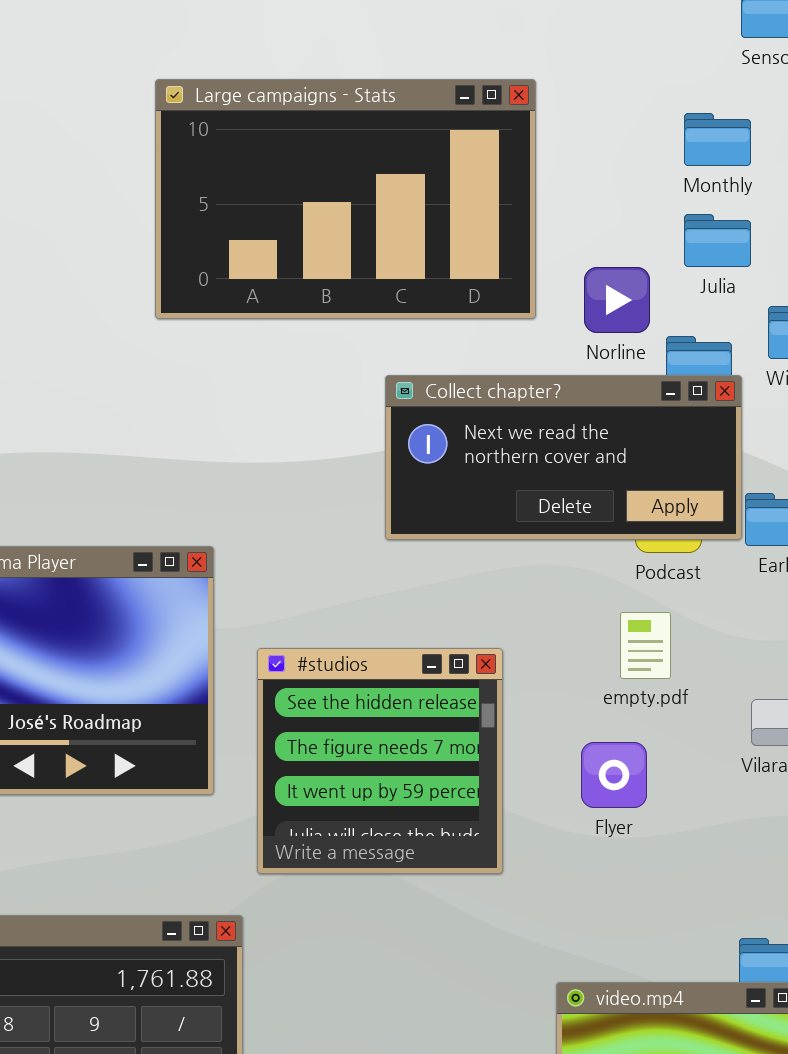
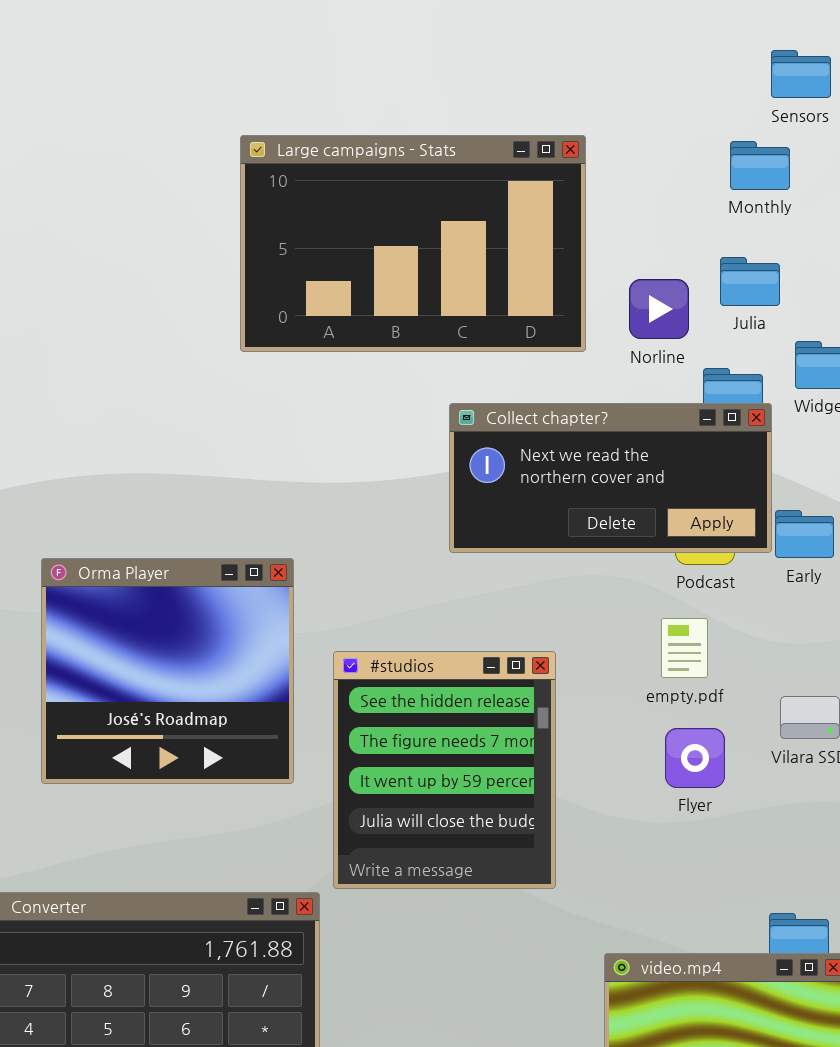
Monthly: [684,113,751,166] -> [730,141,790,190], moved
Norline: [584,267,650,333] -> [629,279,689,339], moved
#studios: [257,648,503,874] -> [333,651,556,889], resized
Flyer: [581,742,647,808] -> [665,728,725,788], moved

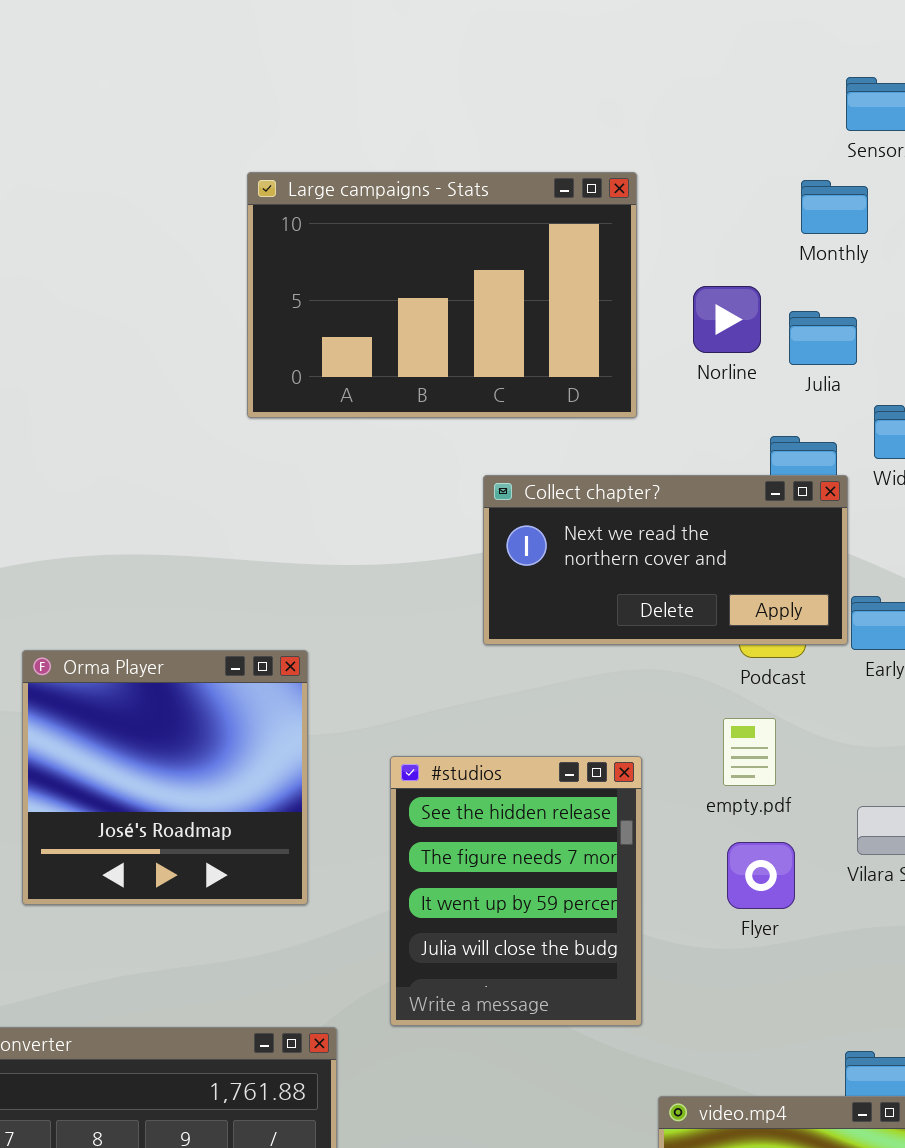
Norline: [629,279,689,339] -> [693,286,761,353], moved
#studios: [333,651,556,889] -> [390,756,642,1026], moved

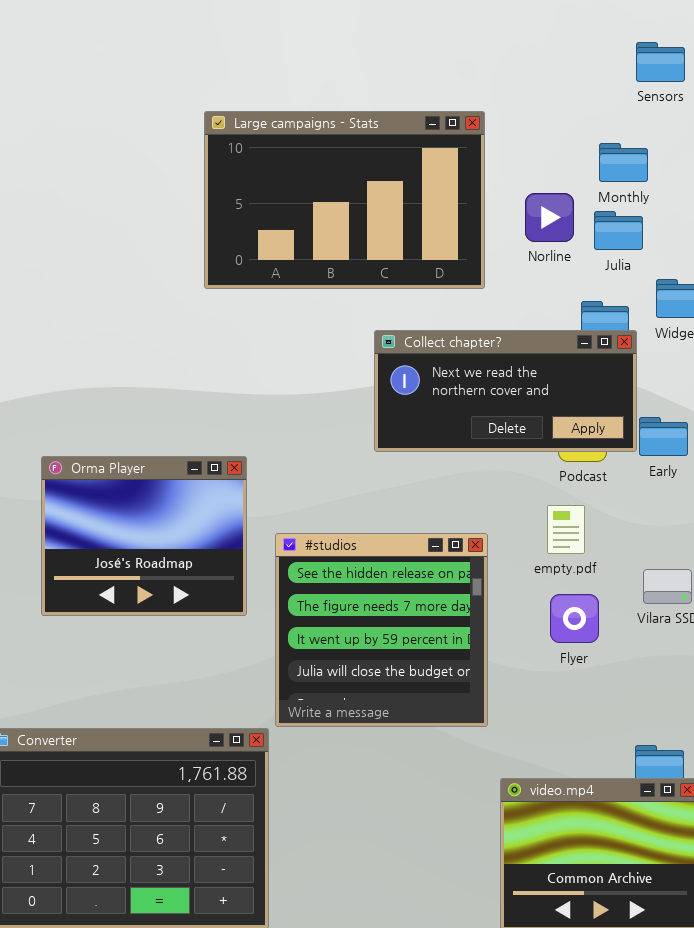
Monthly: [801,180,868,234] -> [599,143,648,182], moved
Orma Player: [22,650,308,905] -> [41,456,247,616], resized
#studios: [390,756,642,1026] -> [275,533,488,727], resized

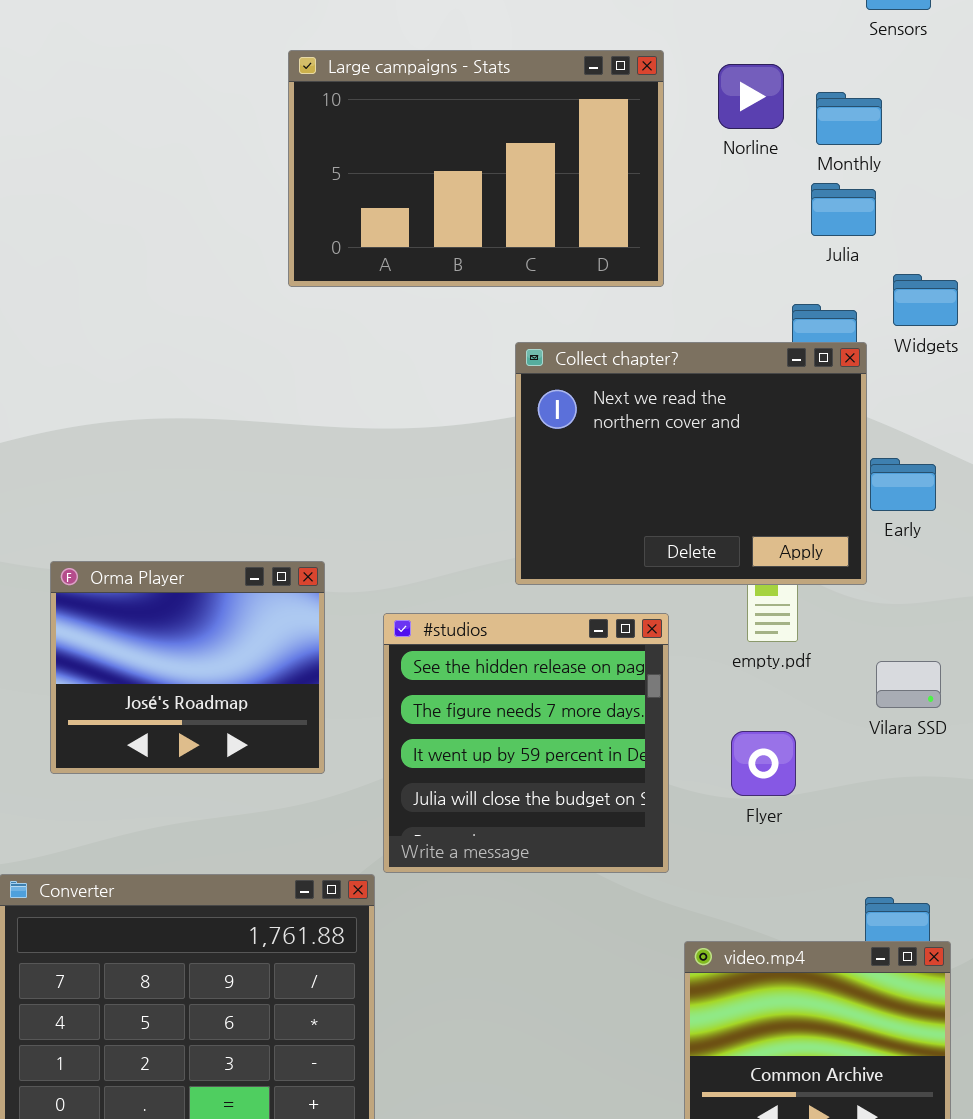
Norline: [525,193,574,242] -> [718,64,784,129], moved
Collect chapter?: [374,330,637,452] -> [515,342,867,585], resized
Orma Player: [41,456,247,616] -> [50,561,325,774], moved
Flyer: [550,594,599,643] -> [731,731,796,796], moved

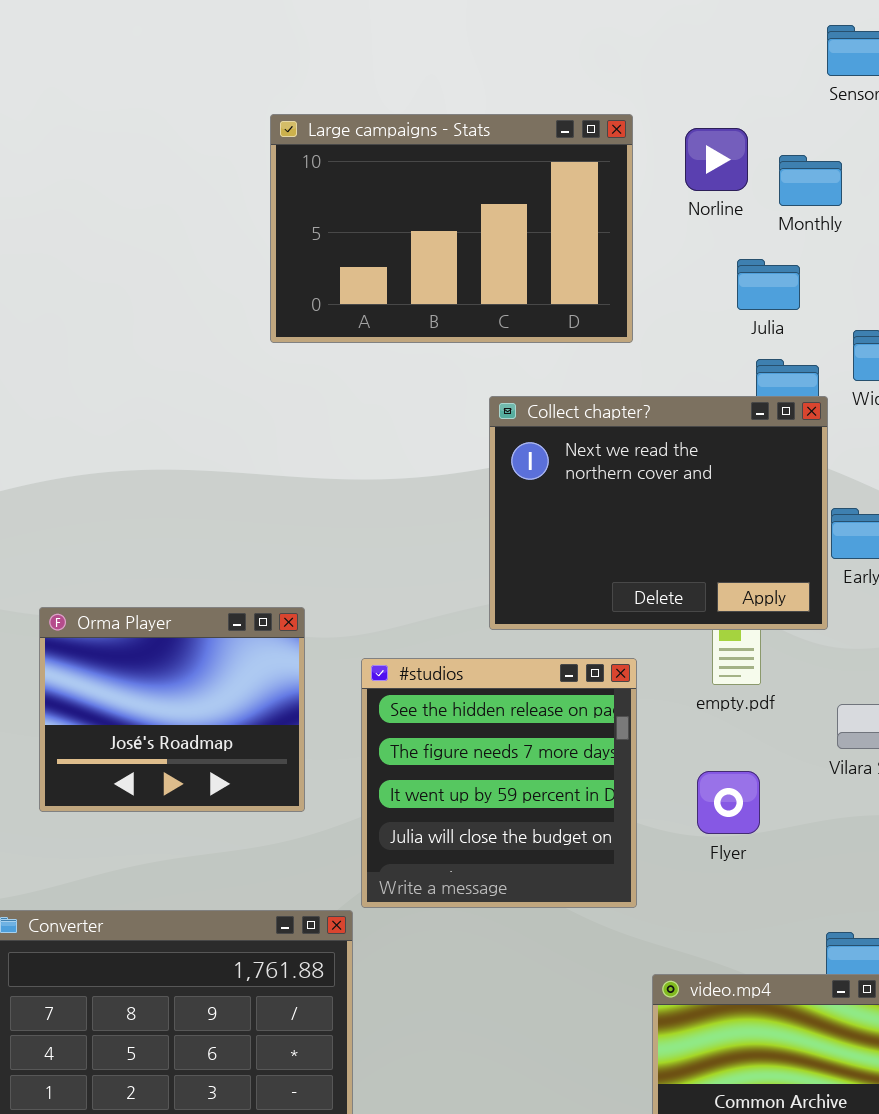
Julia: [811,183,876,236] -> [737,259,800,310], moved

